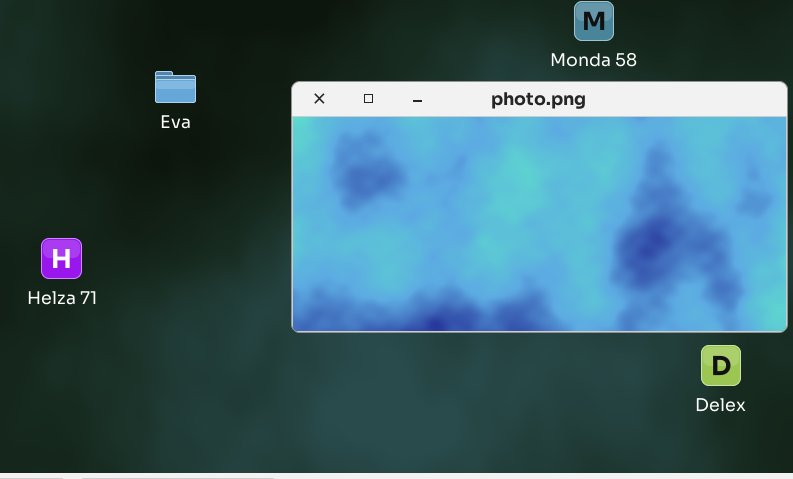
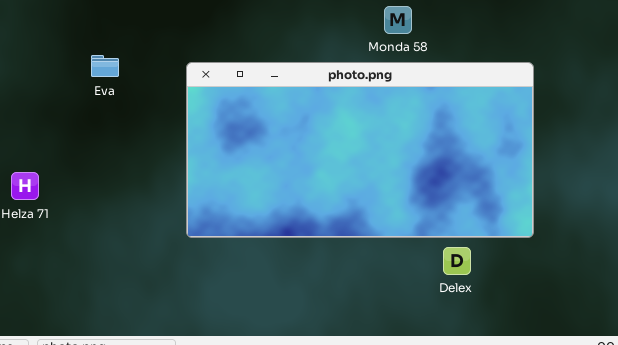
Delex: [701,345,741,386] -> [443,247,471,275], moved

